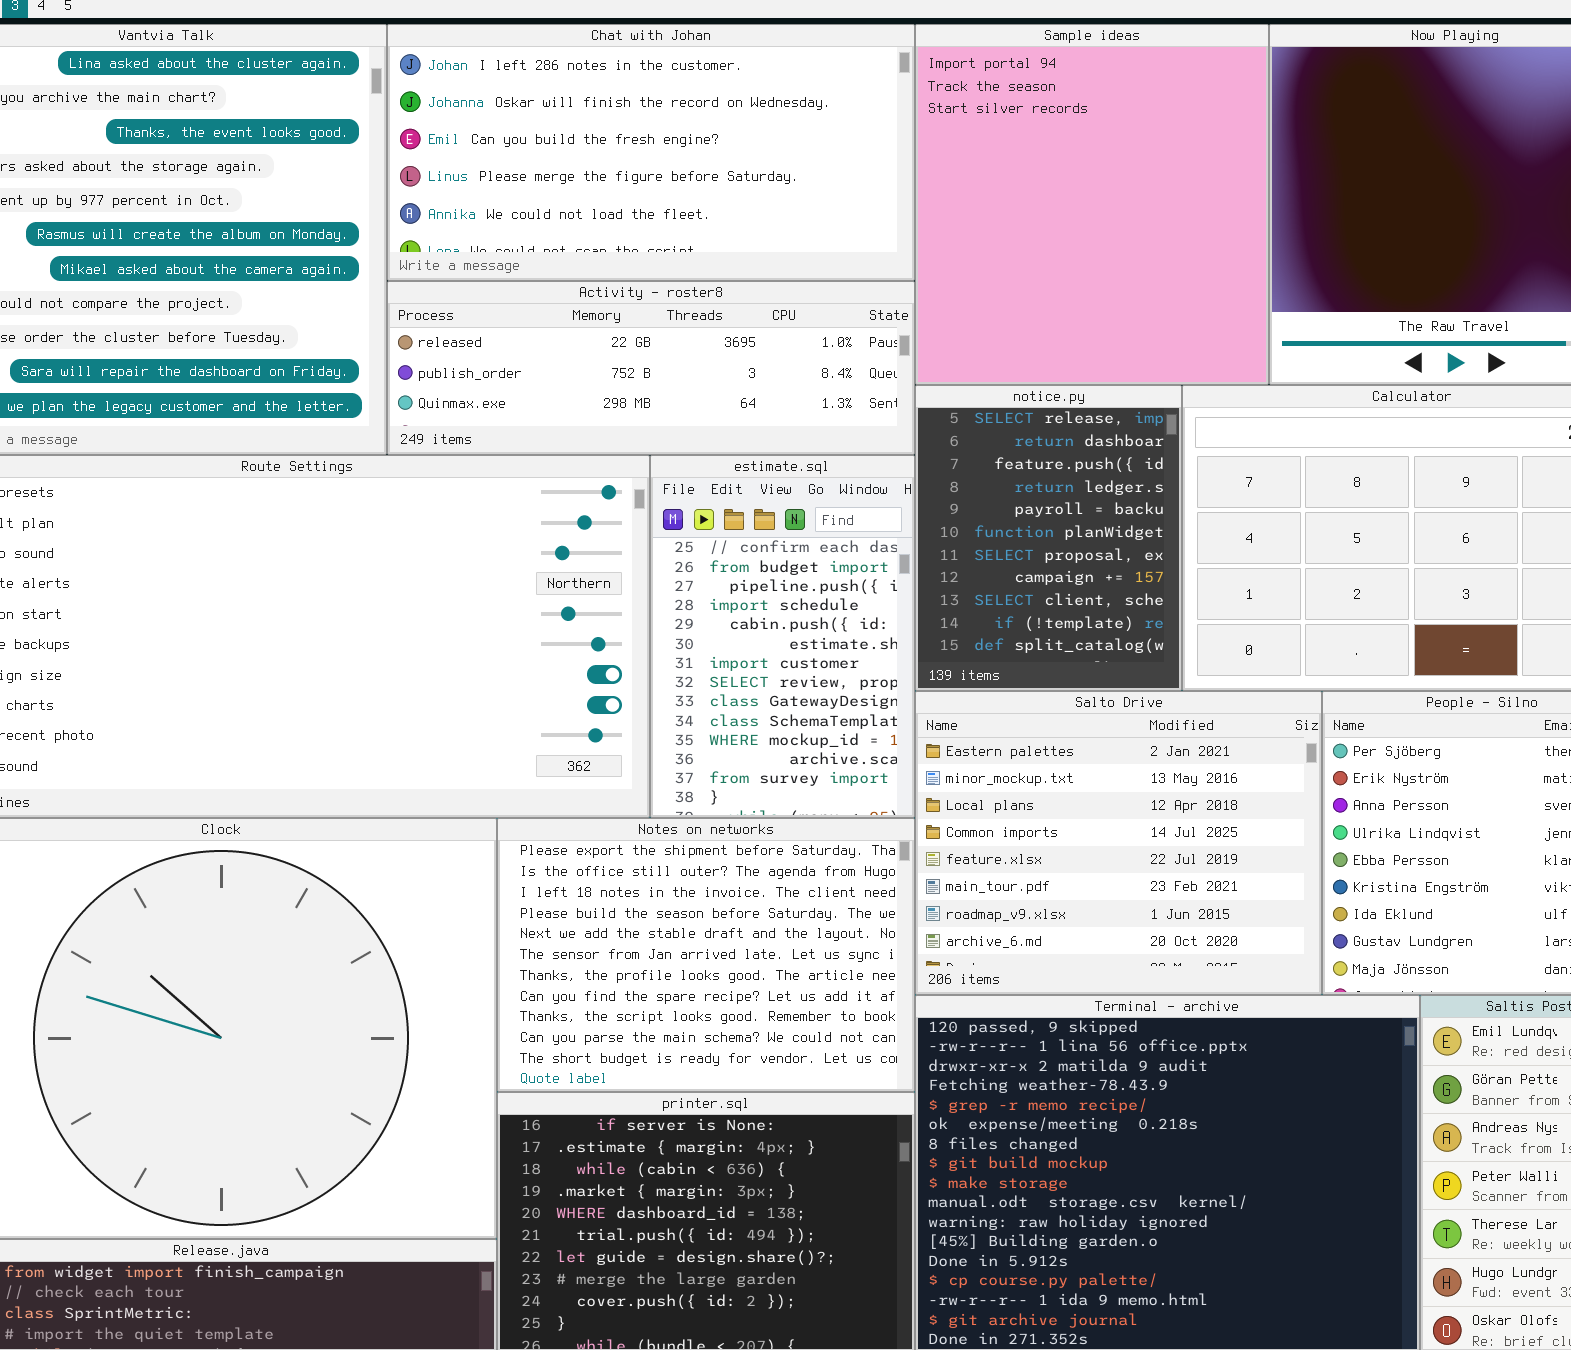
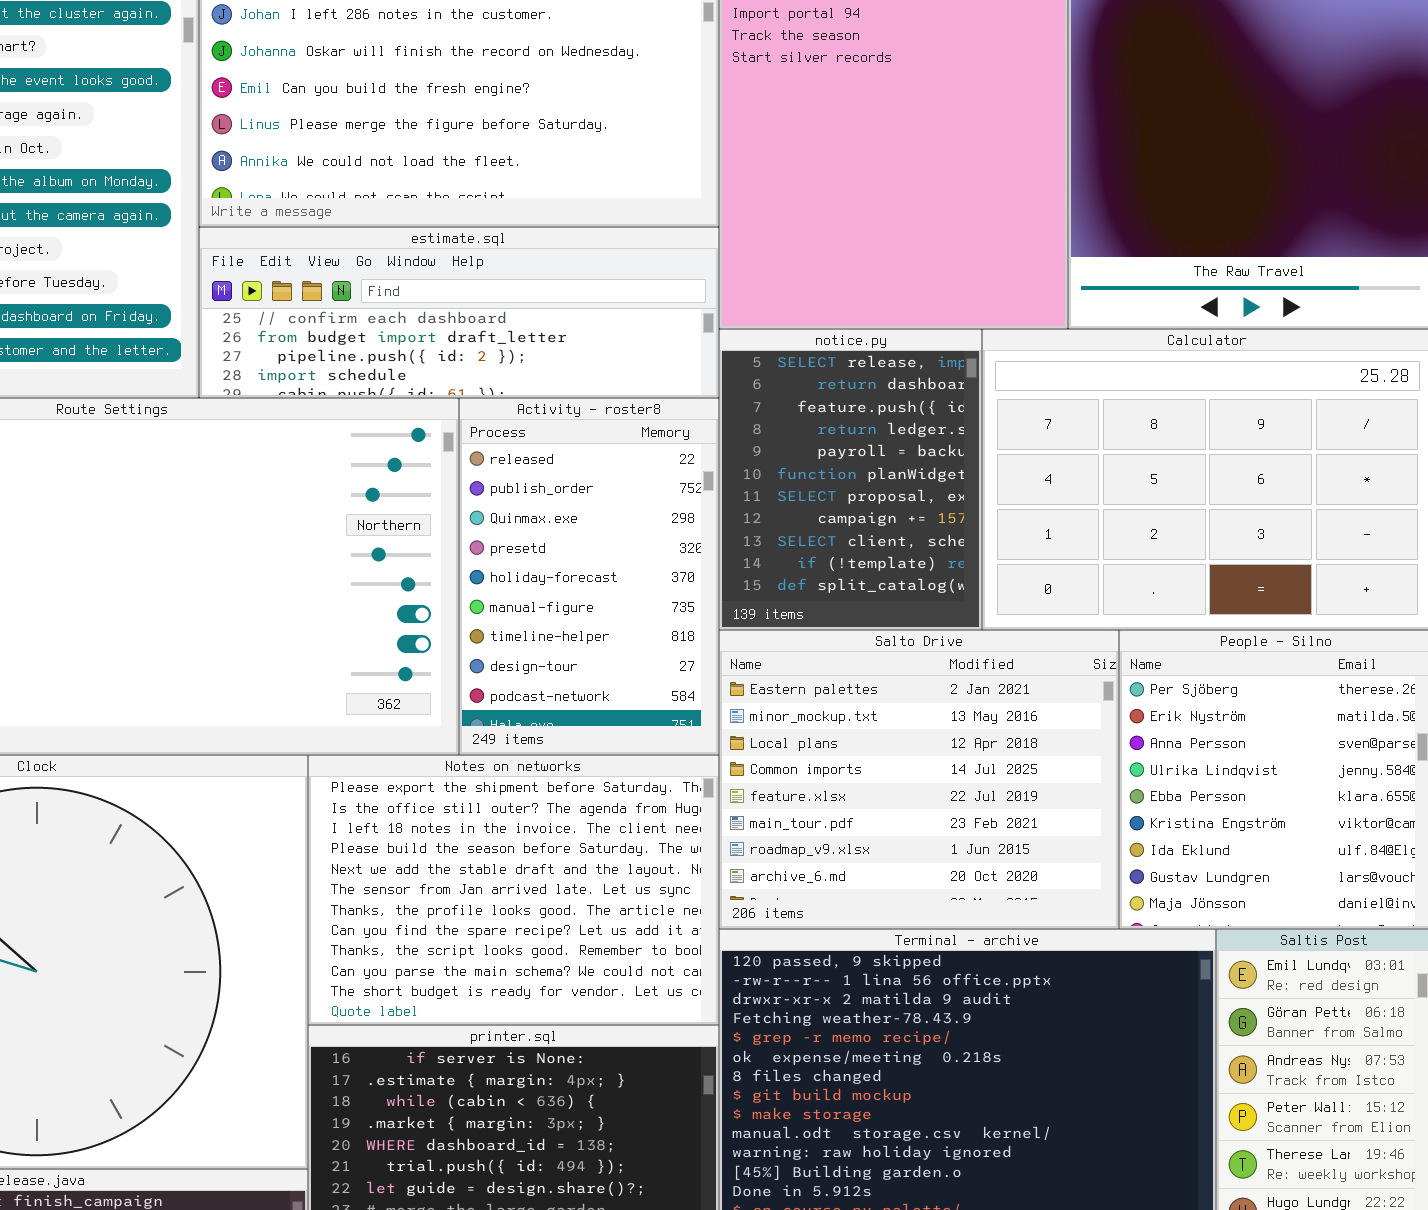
Activity - roster8: [387,281,915,455] -> [459,398,719,755], moved, resized
estimate.sql: [650,455,915,818] -> [199,227,719,398], moved, resized

